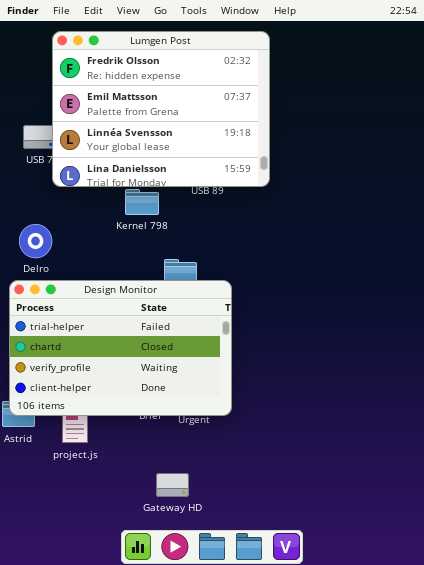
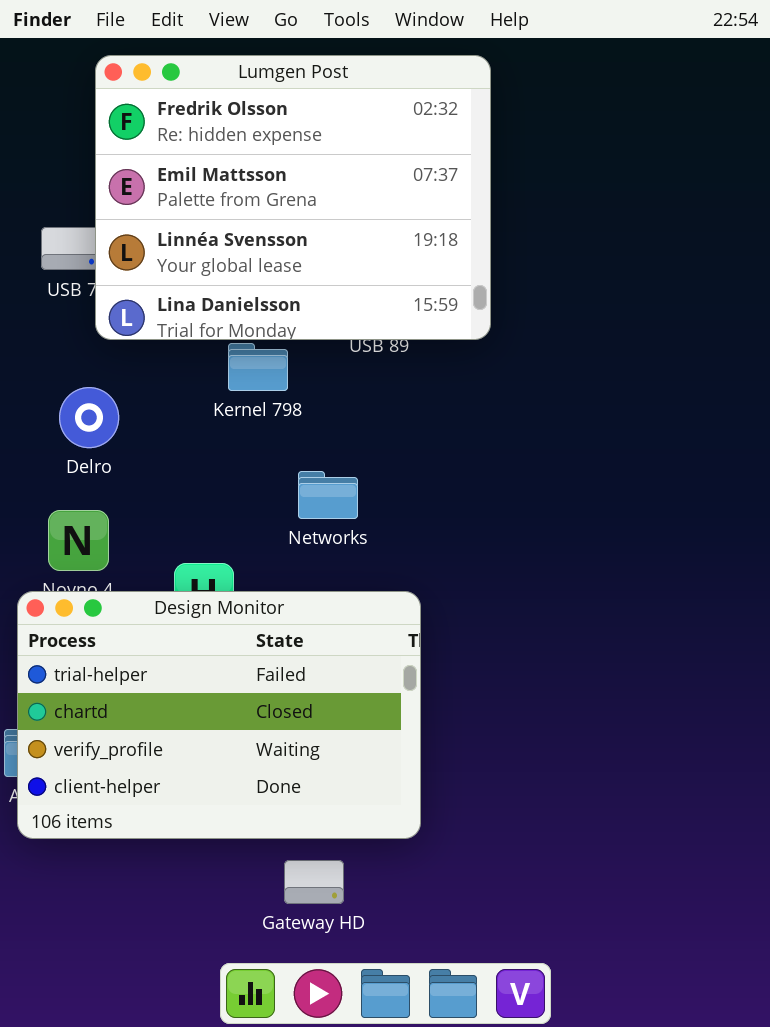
Delro: [19,224,52,258] -> [59,387,119,448], moved
Design Monitor: [9,280,232,416] -> [17,591,421,839], moved

